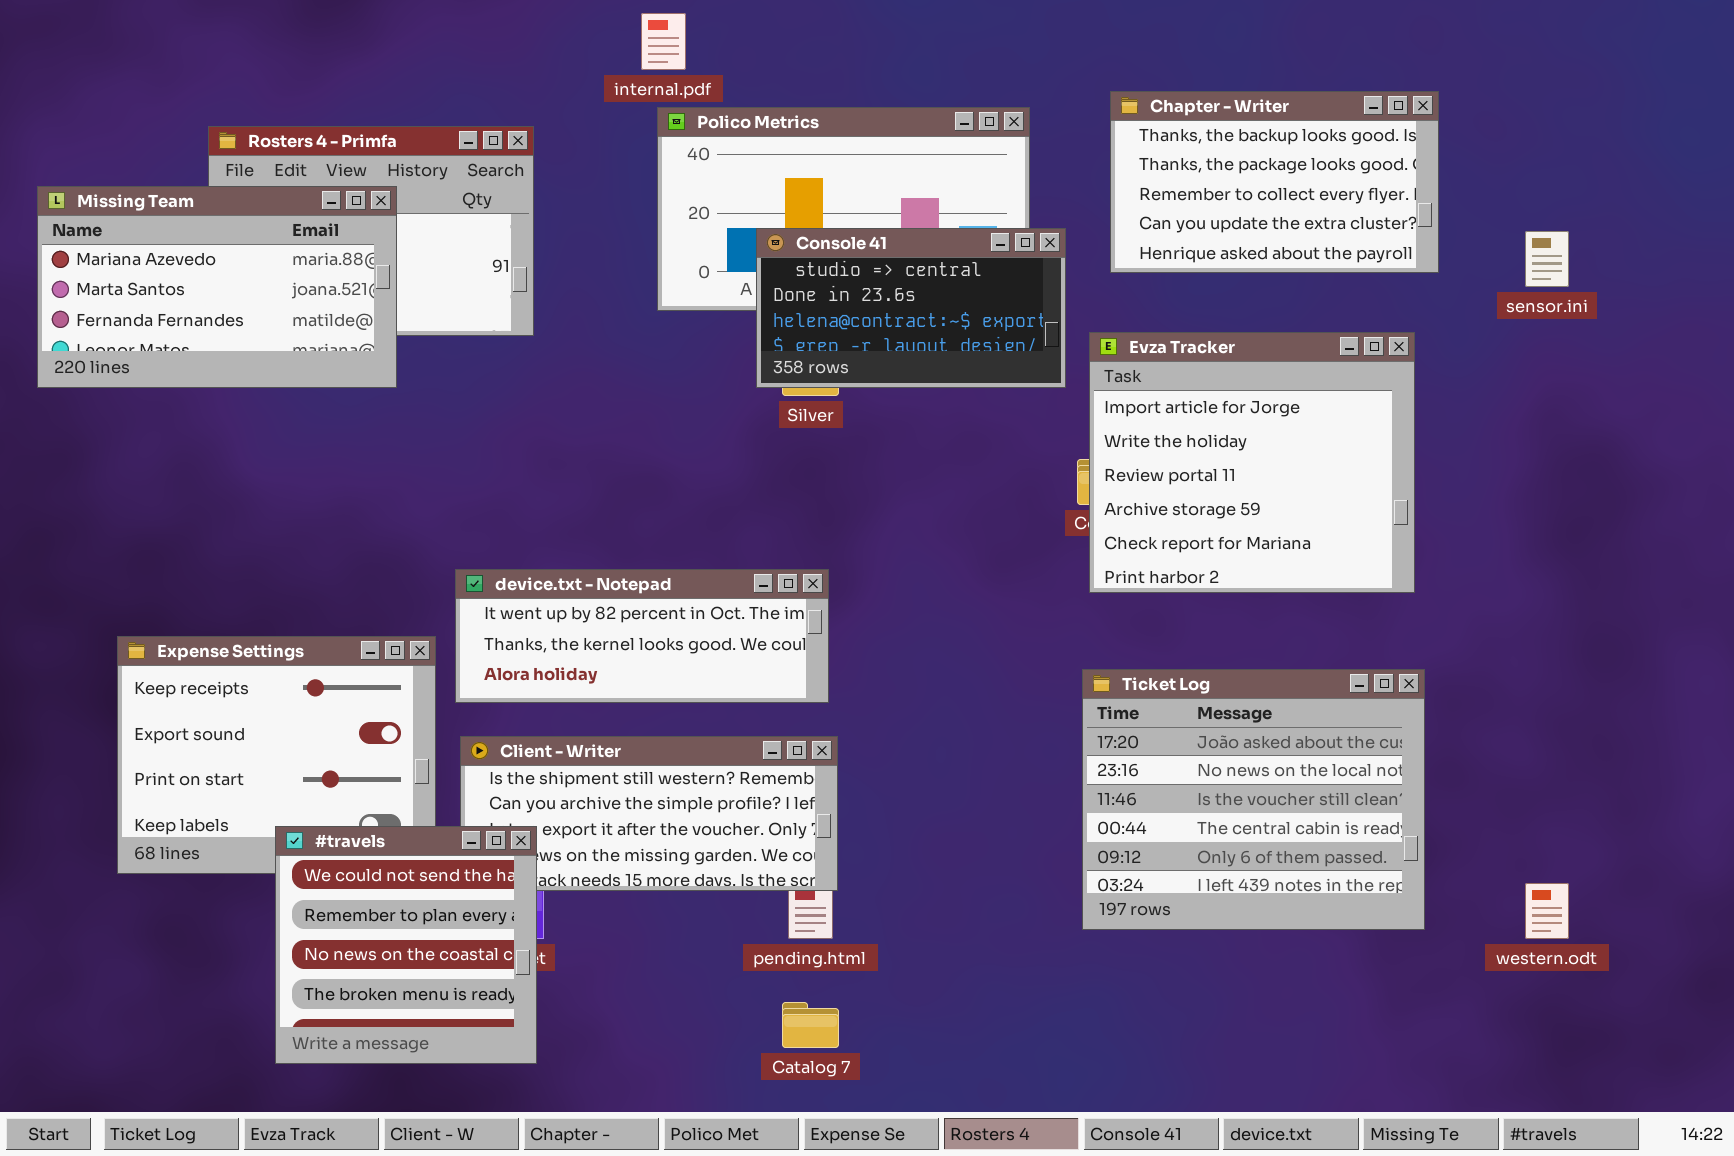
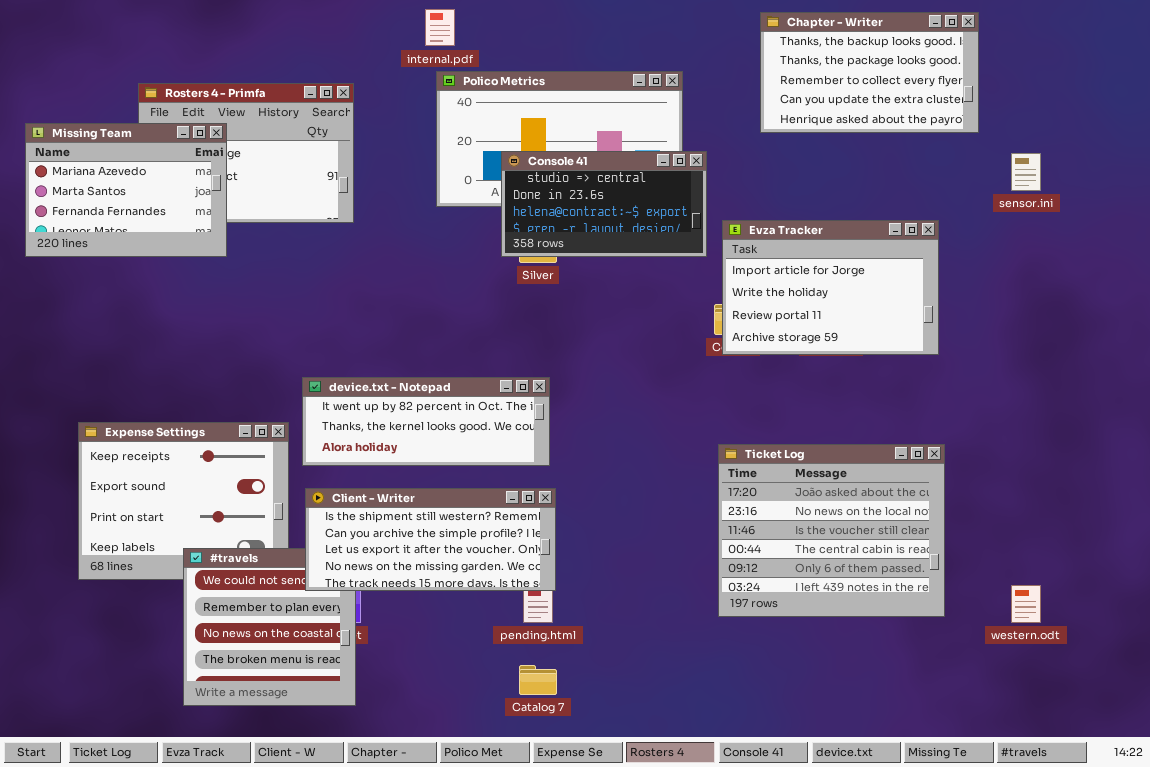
Chapter - Writer: [1110,91,1439,273] -> [760,12,979,133], moved
Missing Team: [37,186,397,388] -> [25,123,227,257], resized
Evza Tracker: [1089,332,1415,593] -> [722,220,939,355], resized
Client - Writer: [460,736,838,891] -> [305,488,556,591], raised

